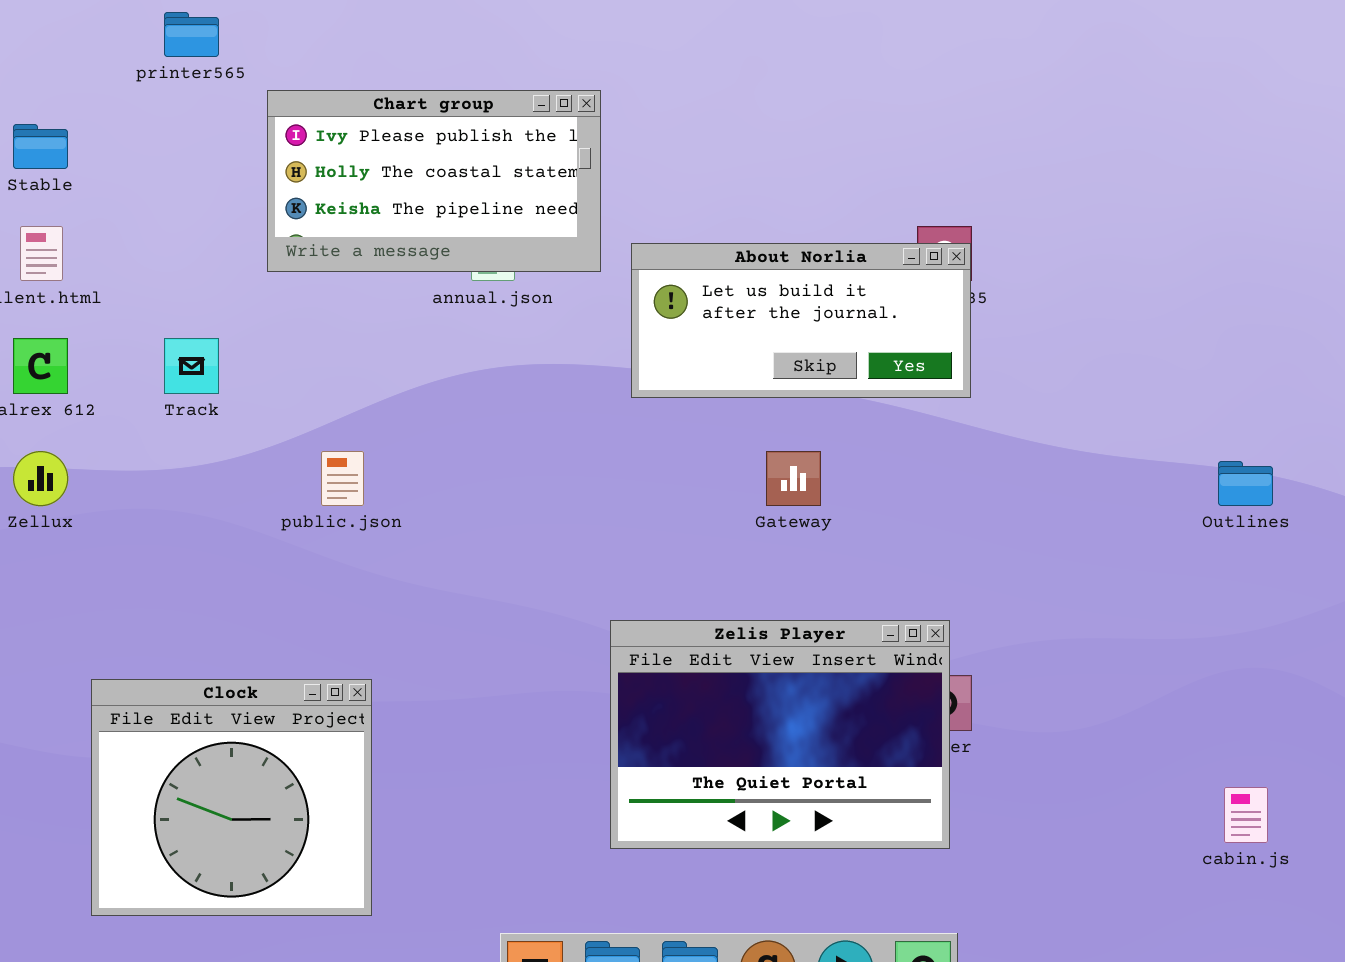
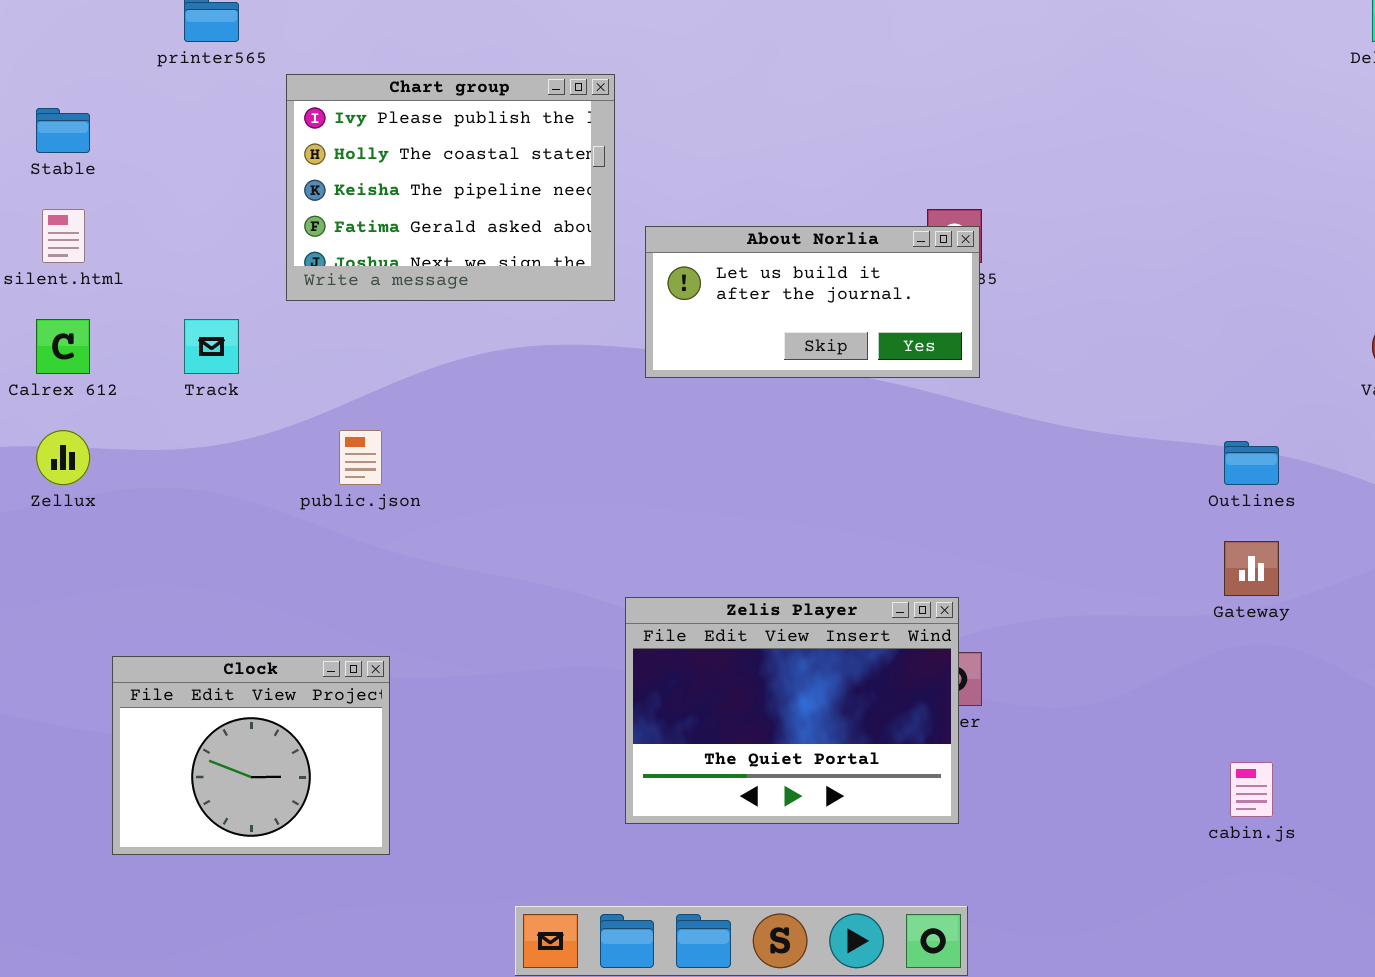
Chart group: [267,90,601,272] -> [286,74,615,301], resized
Gateway: [766,451,821,506] -> [1224,541,1279,596], moved
Clock: [91,679,372,916] -> [112,656,390,855], resized

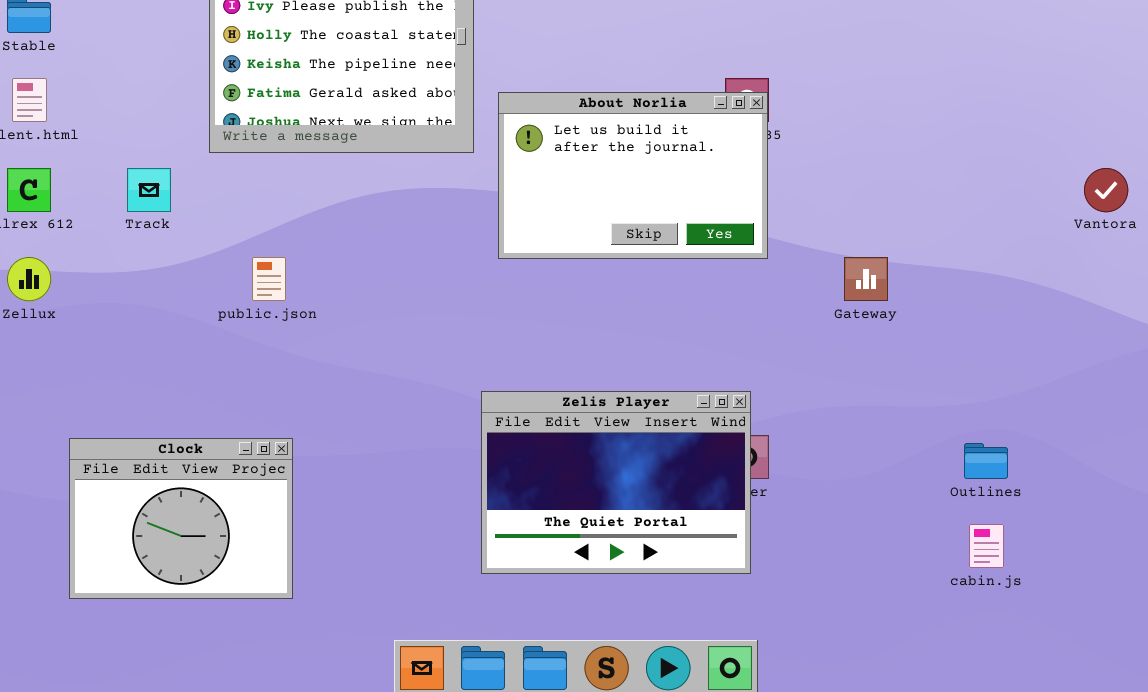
About Norlia: [645,226,980,378] -> [498,92,768,259], resized
Outlines: [1224,441,1279,485] -> [964,443,1008,479], moved
Gateway: [1224,541,1279,596] -> [844,257,888,301], moved

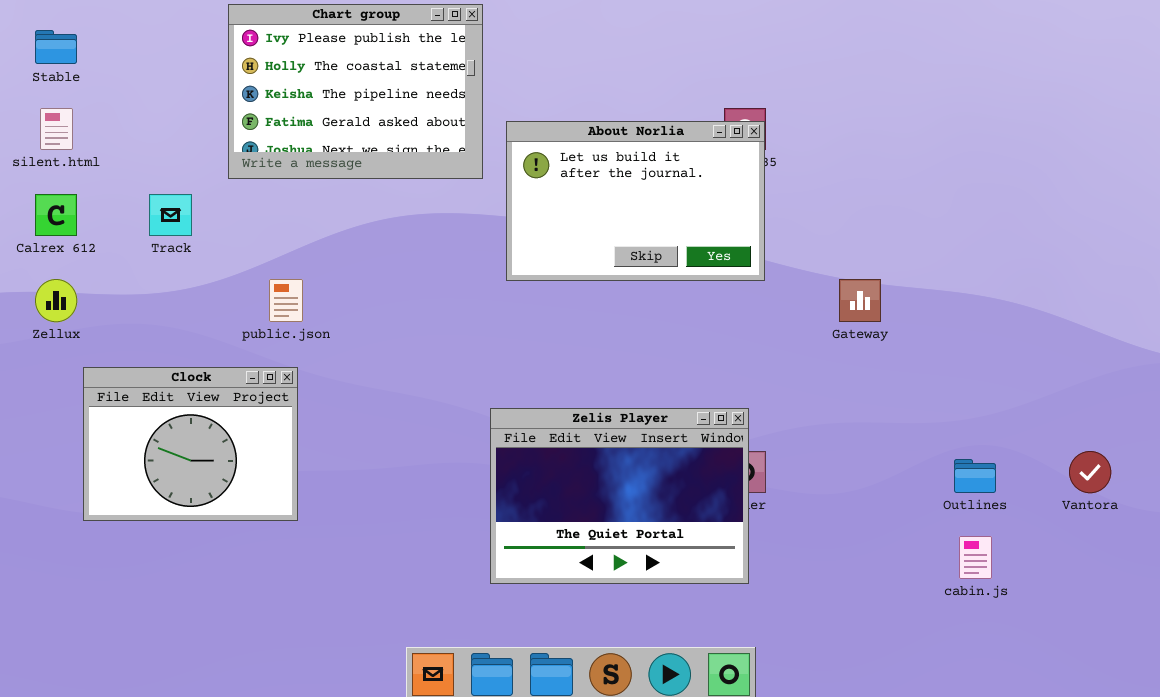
Vantora: [1084,168,1128,212] -> [1069,451,1111,493], moved
Clock: [69,438,293,599] -> [83,367,298,521], moved

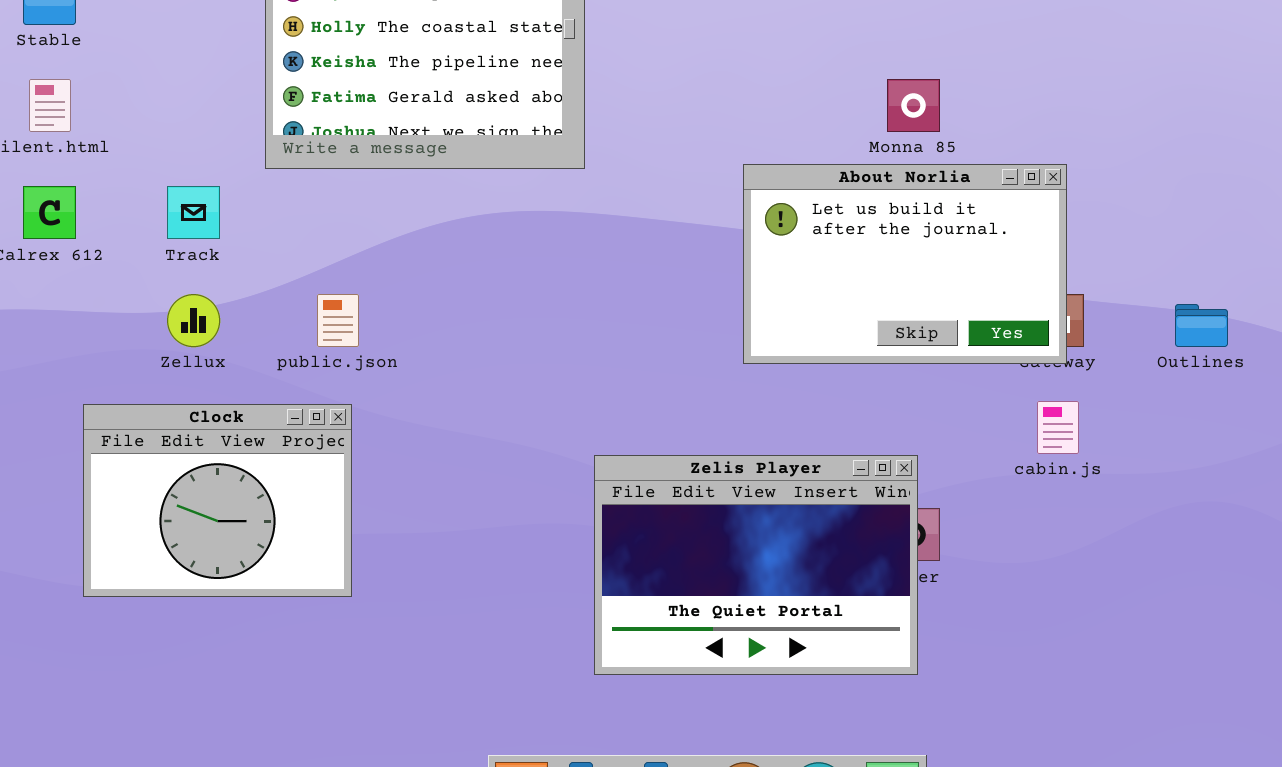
About Norlia: [506,121,765,281] -> [743,164,1067,364], moved
Zellux: [35,279,77,322] -> [167,294,220,347], moved
Outlines: [954,459,996,493] -> [1175,304,1228,347], moved
cabin.js: [959,536,992,579] -> [1037,401,1079,454], moved

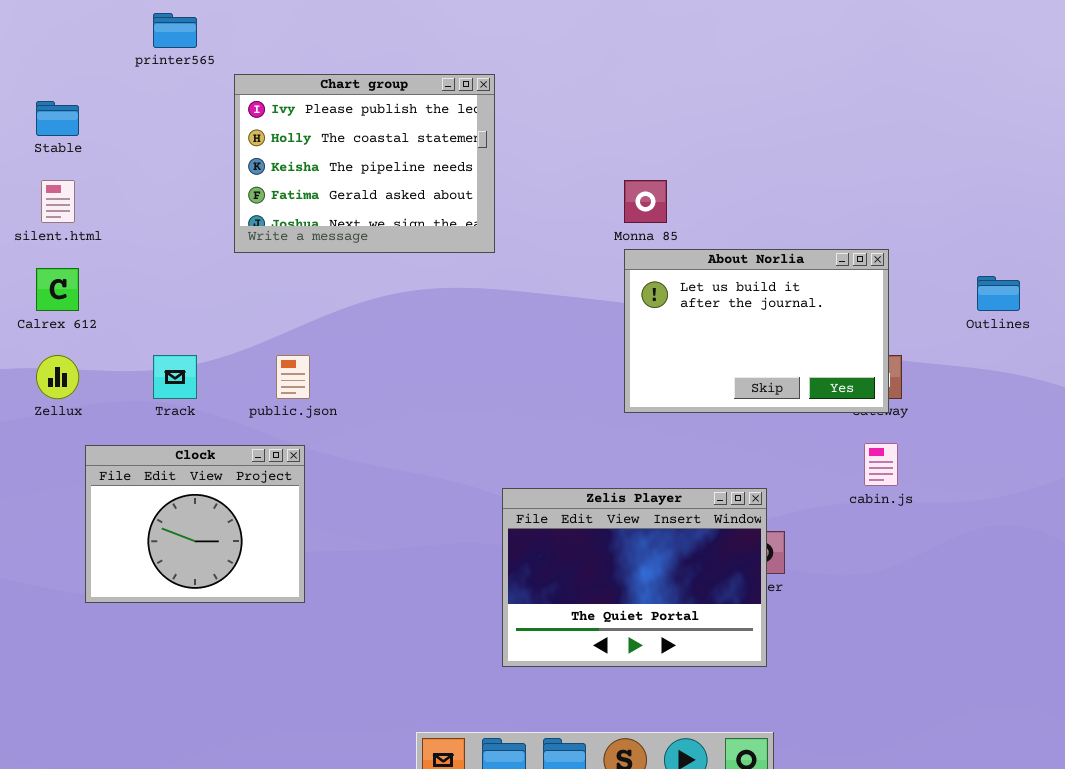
Monna 85: [887,79,940,132] -> [624,180,667,223], moved
Track: [167,186,220,239] -> [153,355,197,399], moved
Zellux: [167,294,220,347] -> [36,355,79,399], moved
Outlines: [1175,304,1228,347] -> [977,276,1020,311], moved

